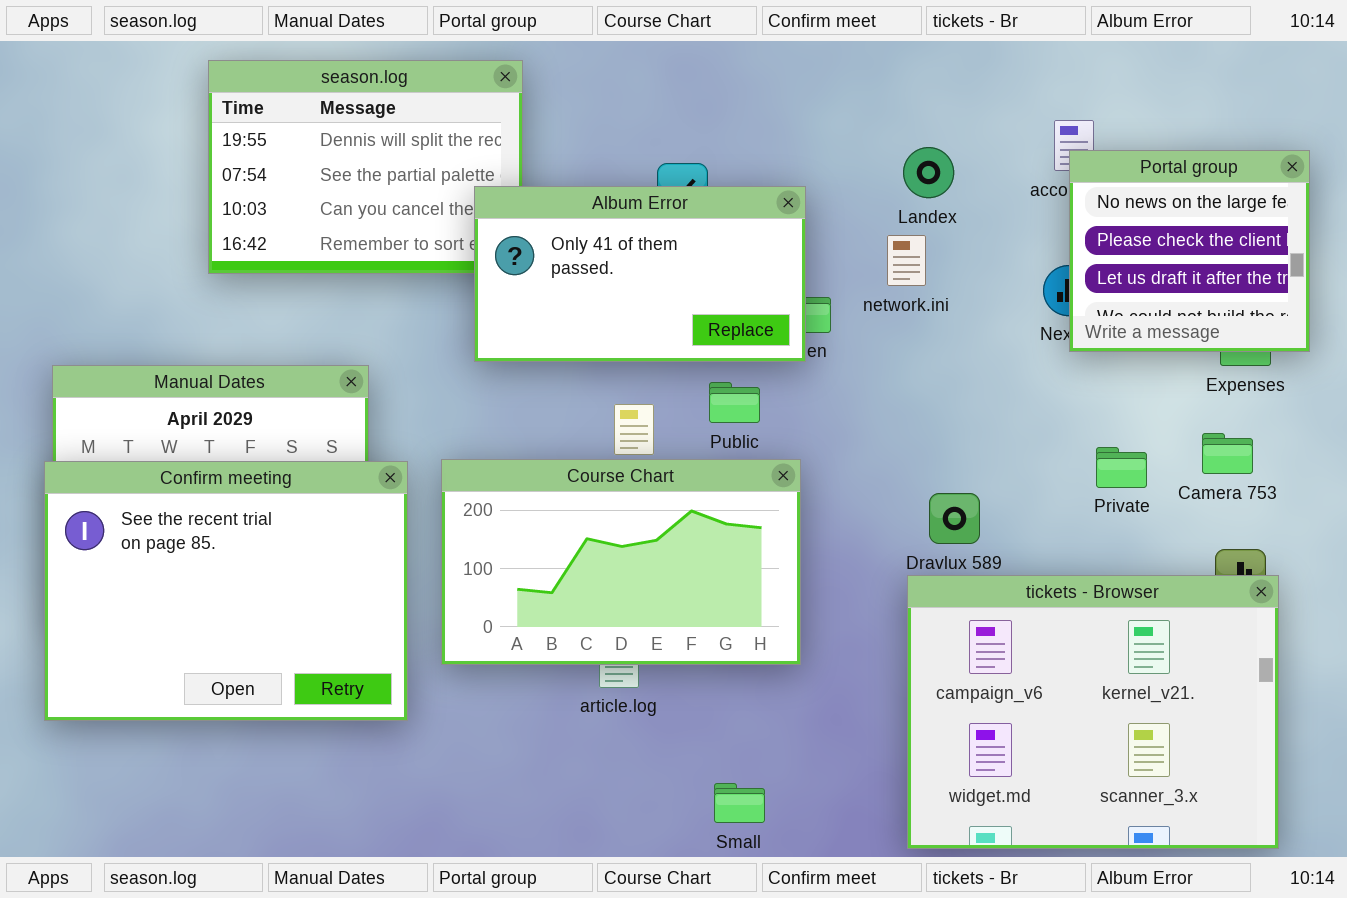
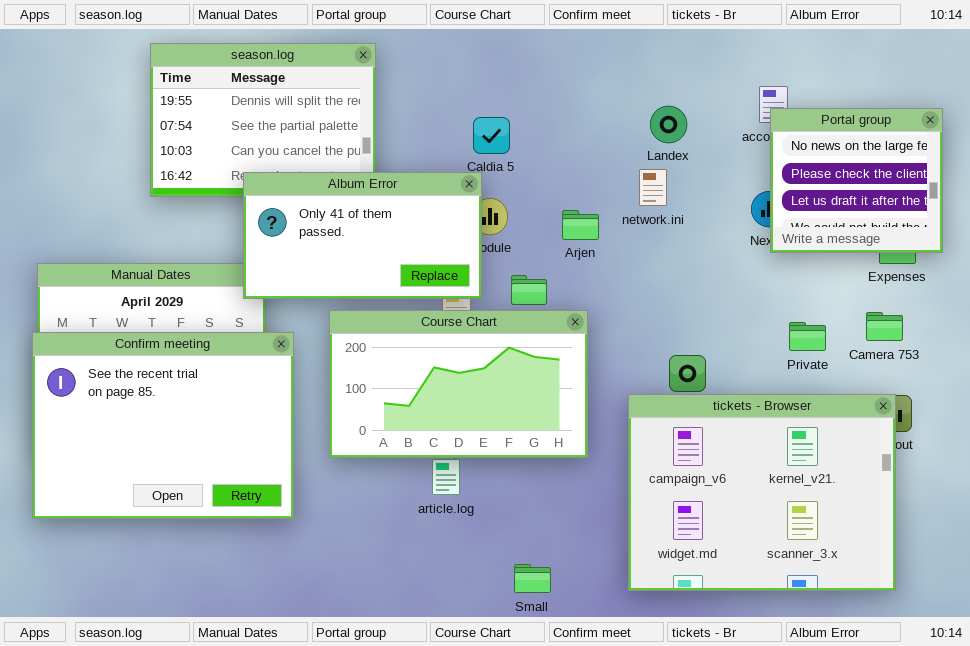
Album Error: [474,186,806,362] -> [243,172,482,299], moved
Course Chart: [441,459,801,665] -> [329,310,588,458], moved
tickets - Browser: [907,575,1279,849] -> [628,394,896,591], moved

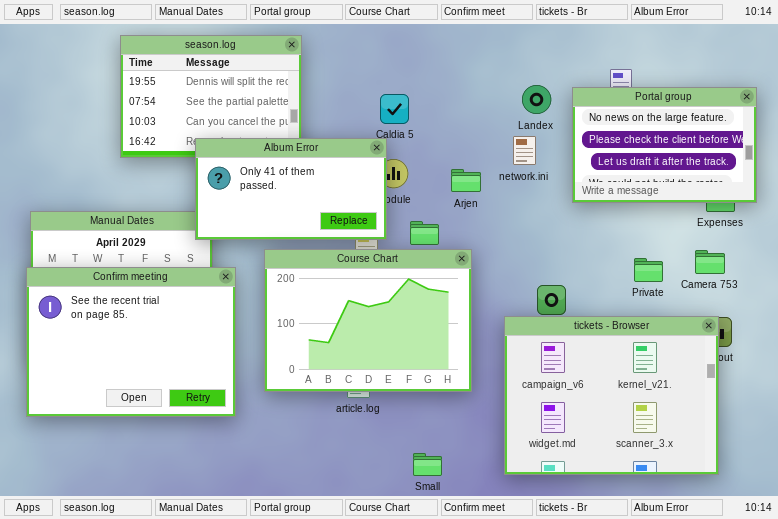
Portal group: [770,108,943,253] -> [572,87,757,203], resized
Course Chart: [329,310,588,458] -> [264,249,472,392], resized

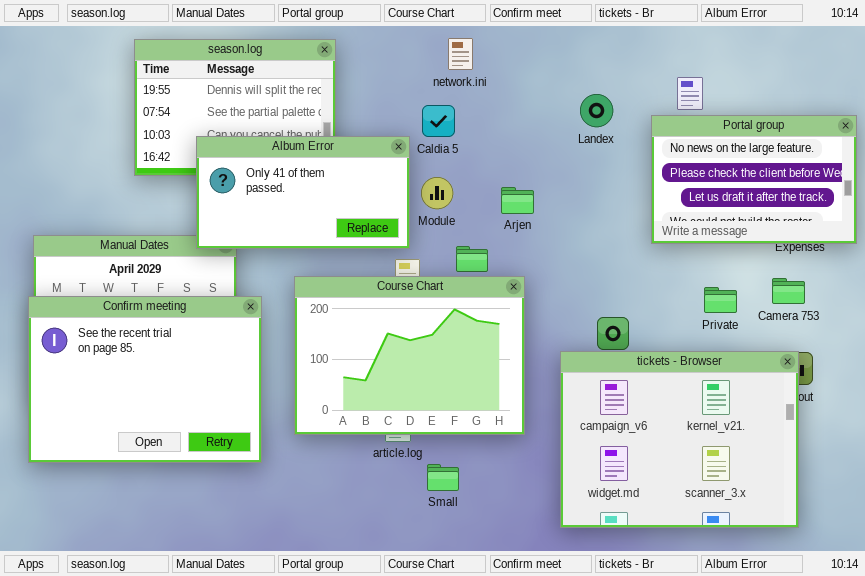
Portal group: [572,87,757,203] -> [651,115,857,244], moved
network.ini: [513,136,536,165] -> [448,38,473,70], moved
Album Error: [195,138,387,240] -> [196,136,410,249], moved
Small: [413,453,442,476] -> [427,464,459,491], moved

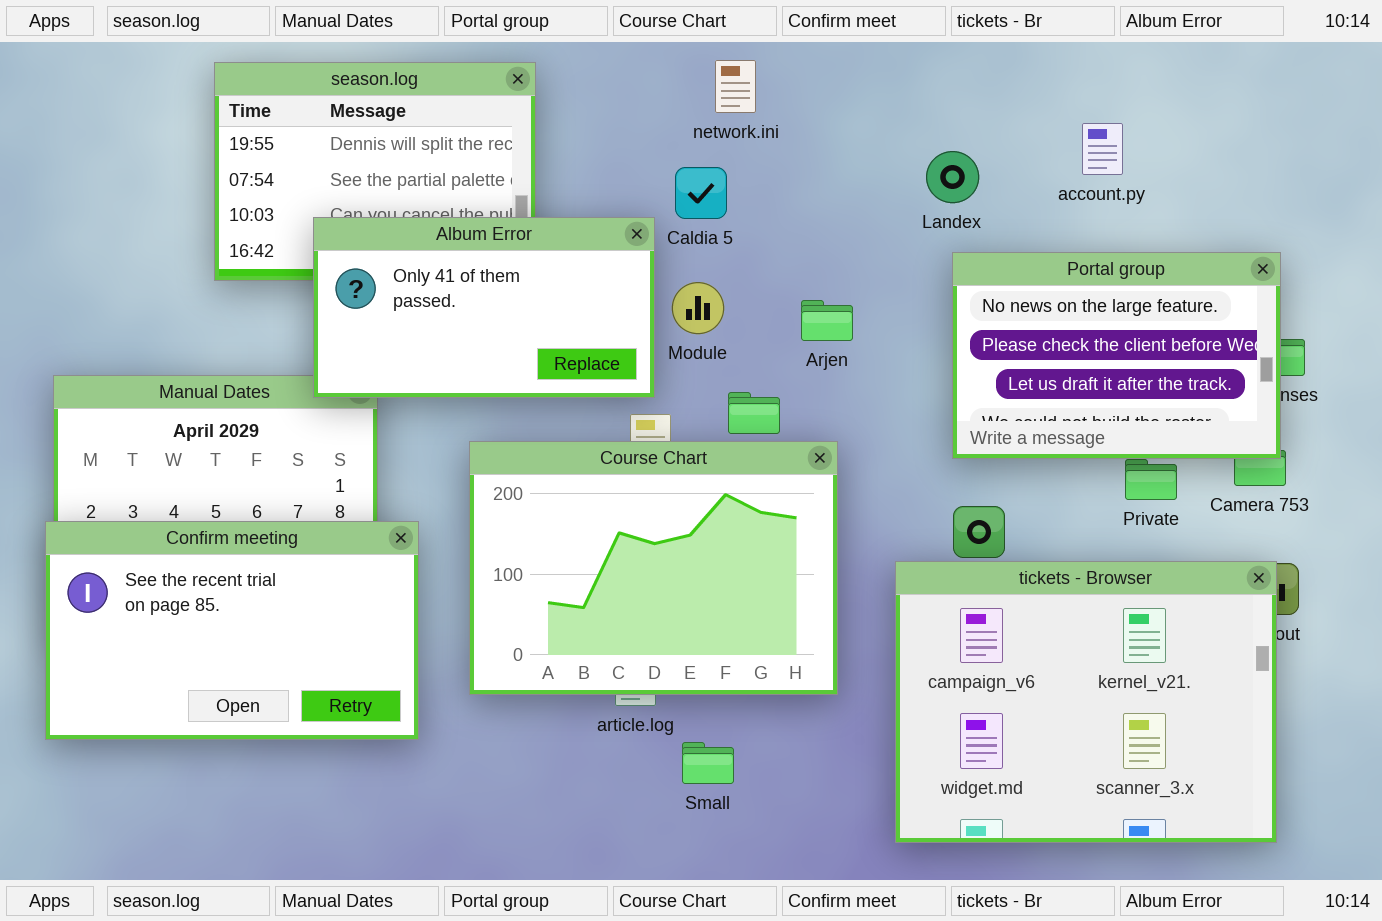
Portal group: [651,115,857,244] -> [952,252,1281,459], moved
Confirm meeting: [28,296,262,463] -> [45,521,419,740], resized

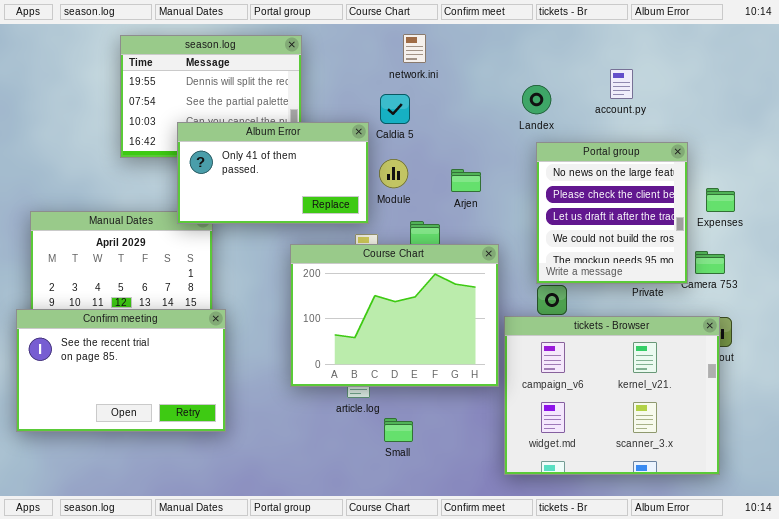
Portal group: [952,252,1281,459] -> [536,142,688,284], resized
Course Chart: [469,441,838,695] -> [290,244,499,387], moved
Confirm meeting: [45,521,419,740] -> [16,309,226,432], moved

